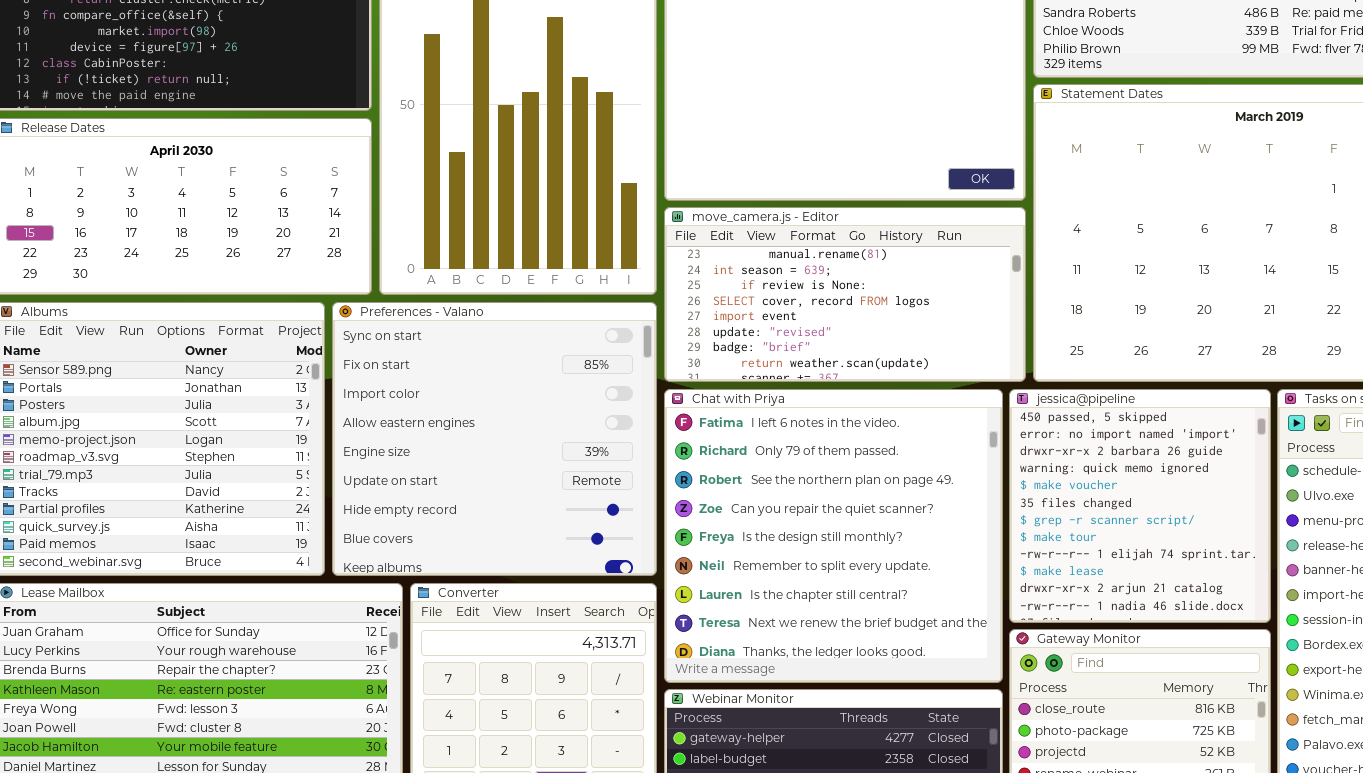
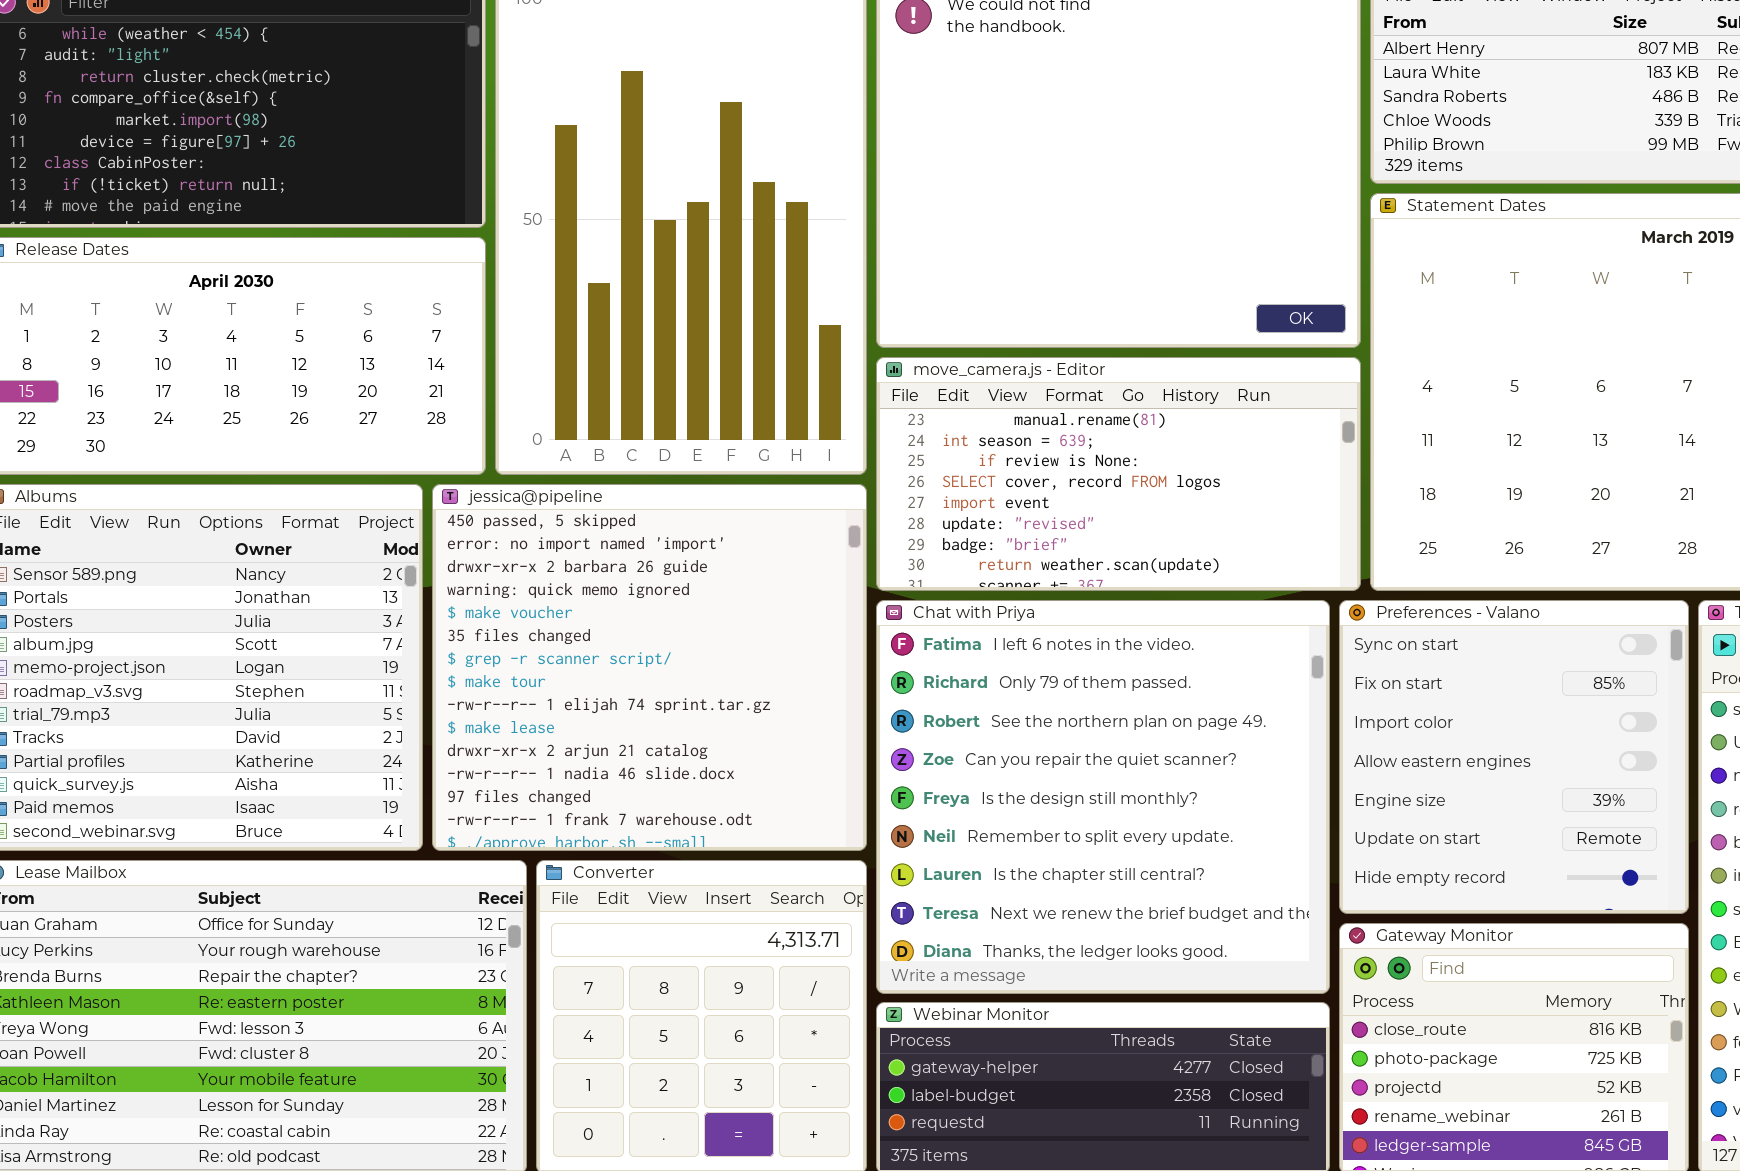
Preferences - Valano: [332,302,657,576] -> [1339,600,1689,914], moved, resized
jessica@pipeline: [1009,389,1271,623] -> [432,484,867,851], moved, resized

